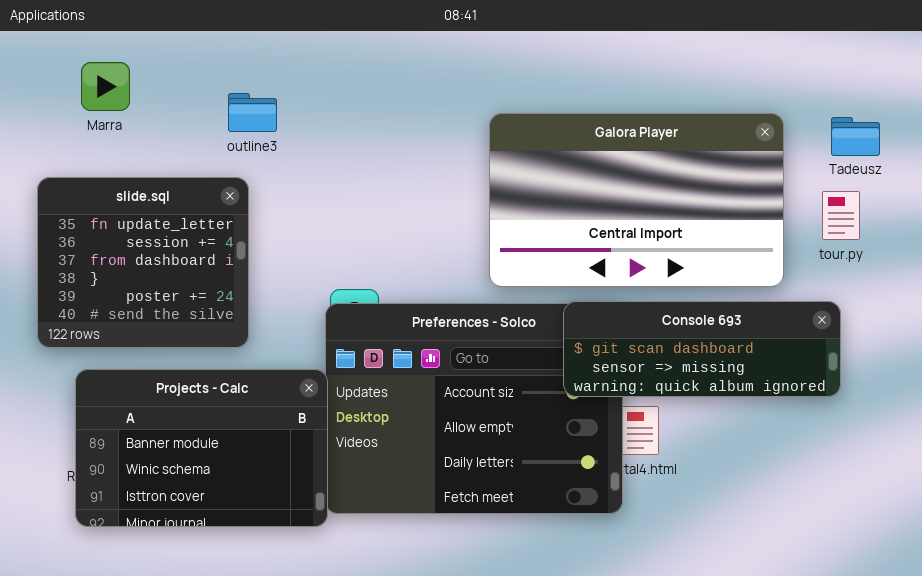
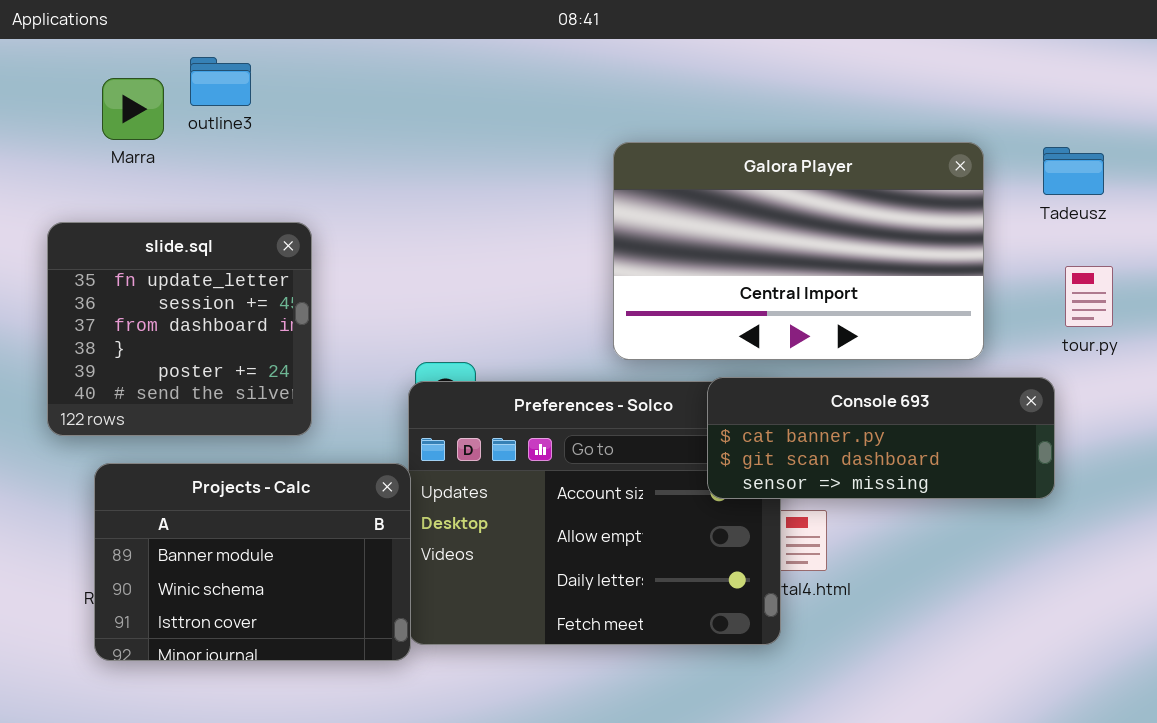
outline3: [228,93,277,132] -> [190,57,251,106], moved
tour.py: [822,191,860,240] -> [1065,266,1113,327], moved
Console 693: [563,301,841,397] -> [707,377,1055,499], scrolled up 1 row

